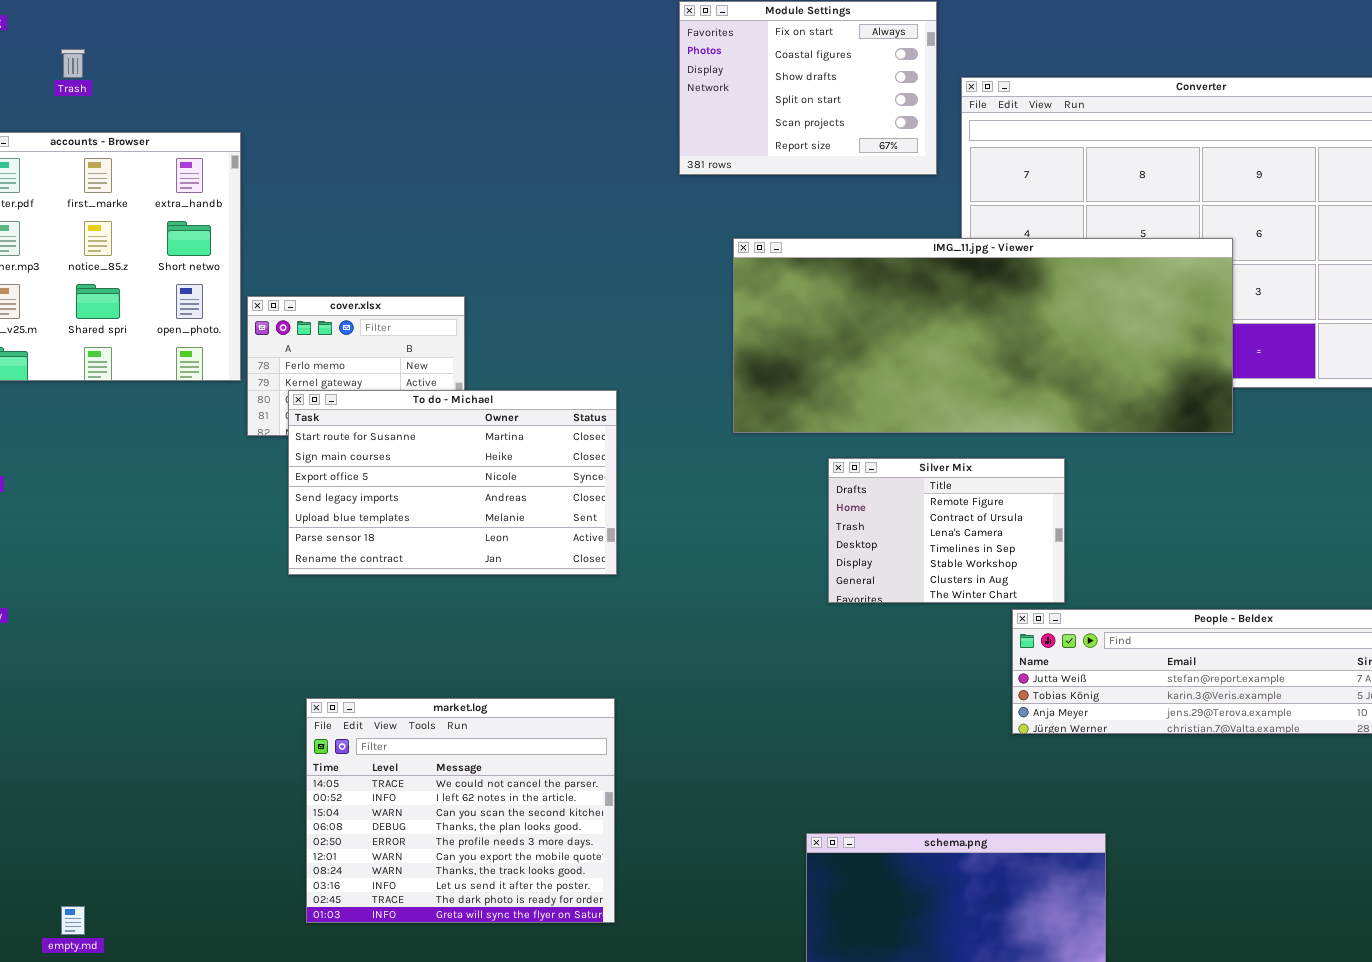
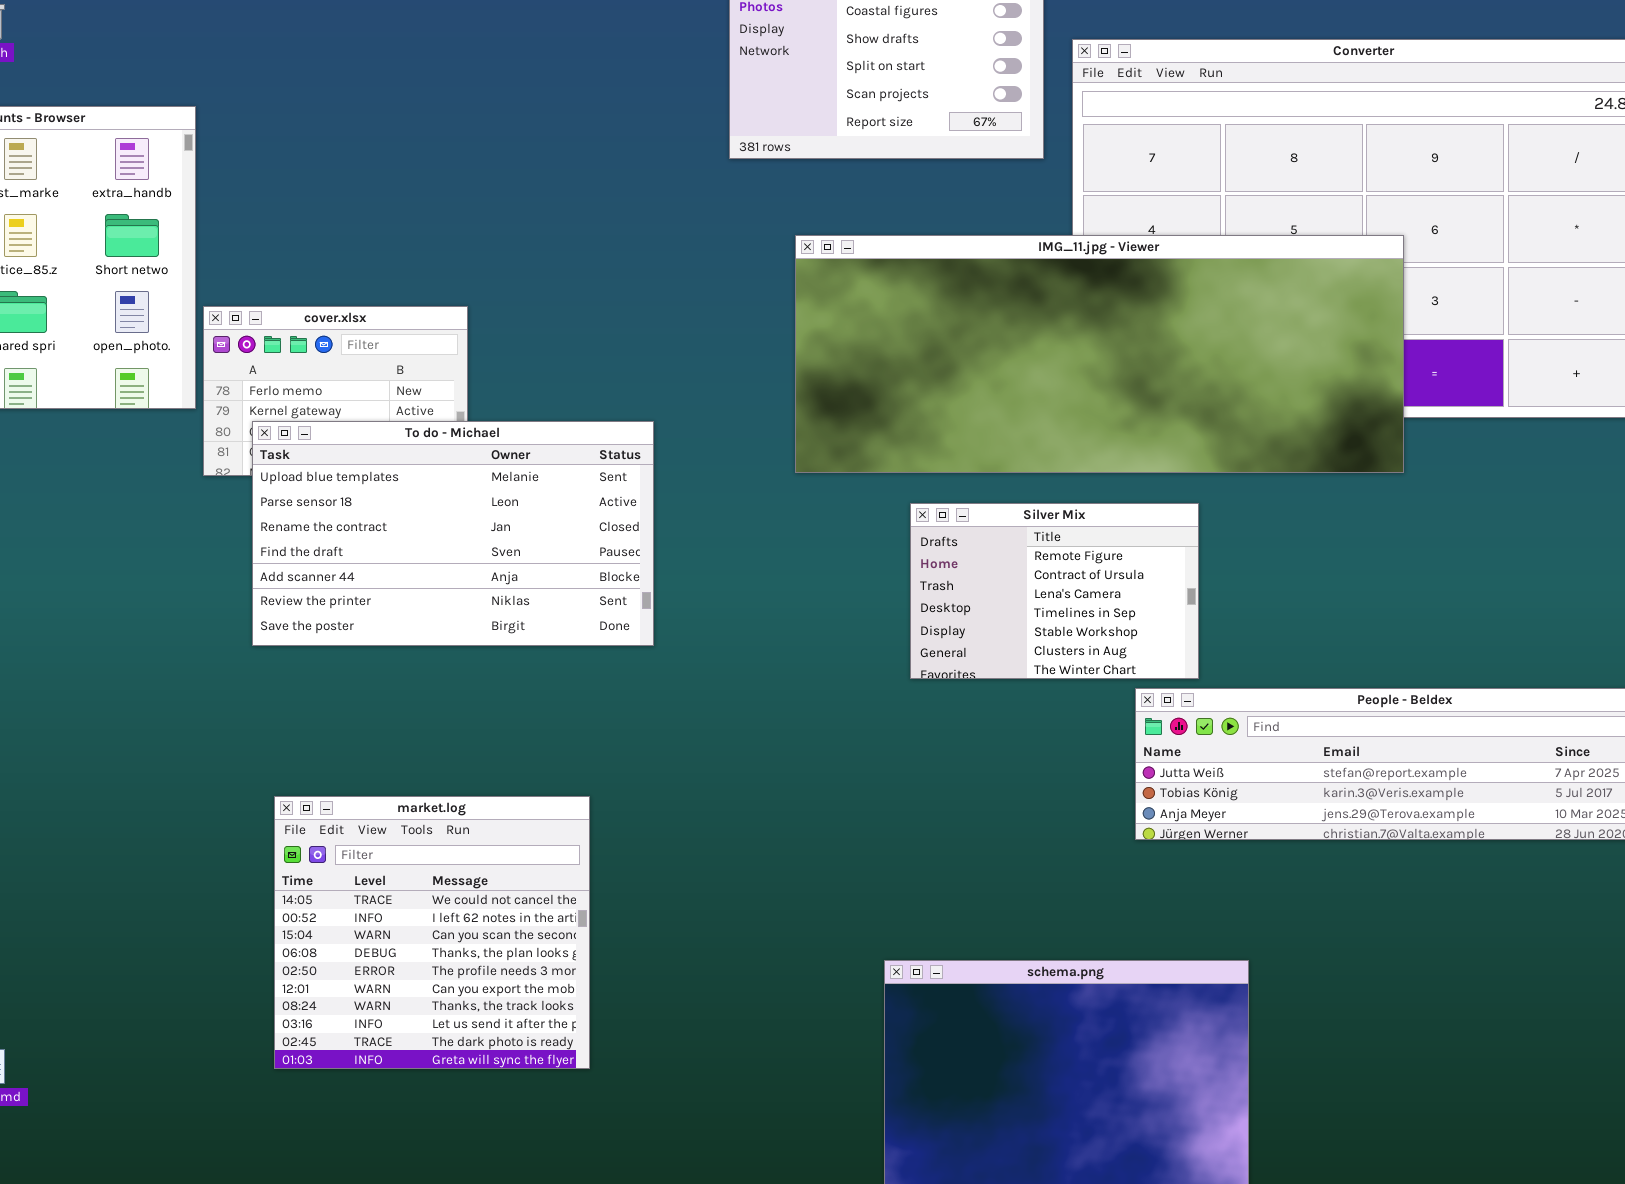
To do - Michael: [288,390,617,575] -> [252,421,654,646], scrolled down 4 rows
market.log: [306,698,615,923] -> [274,796,590,1069], resized

